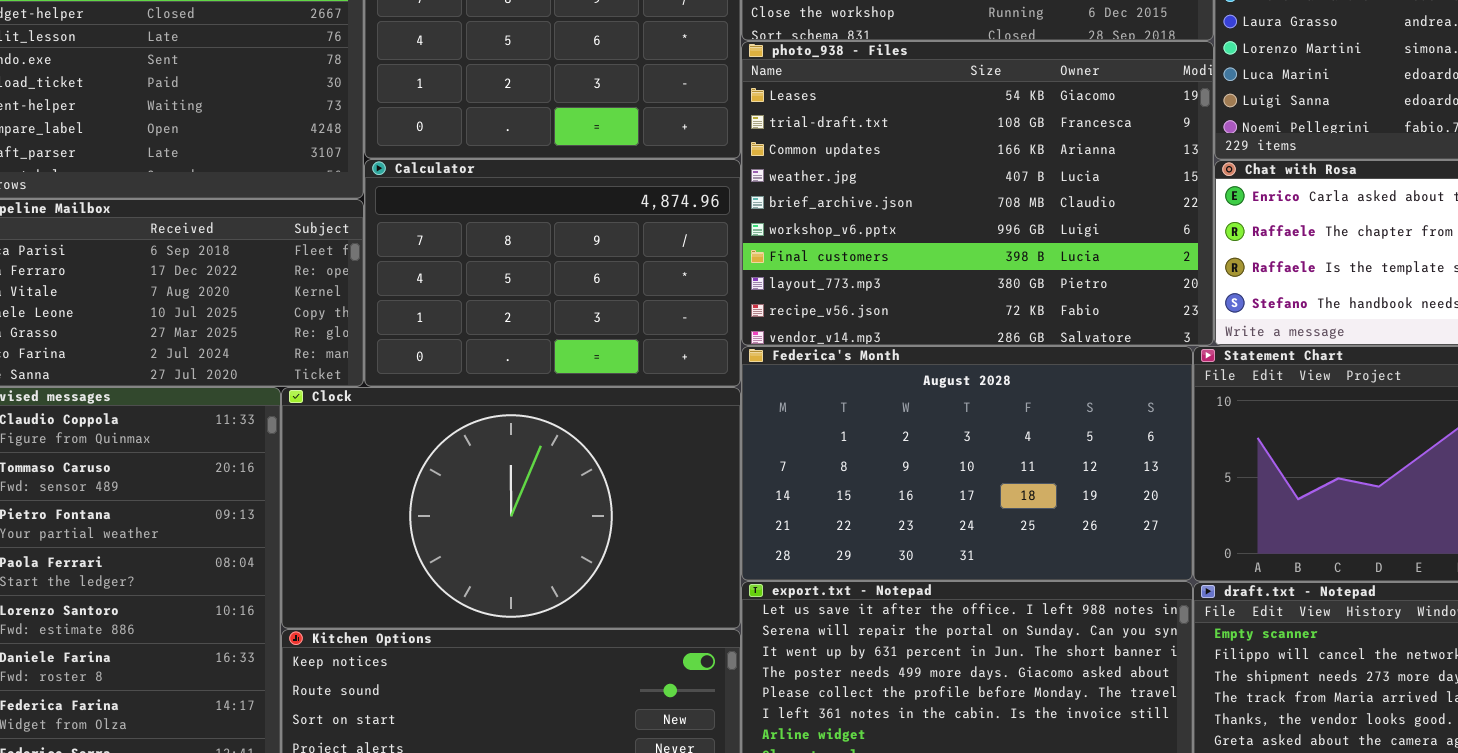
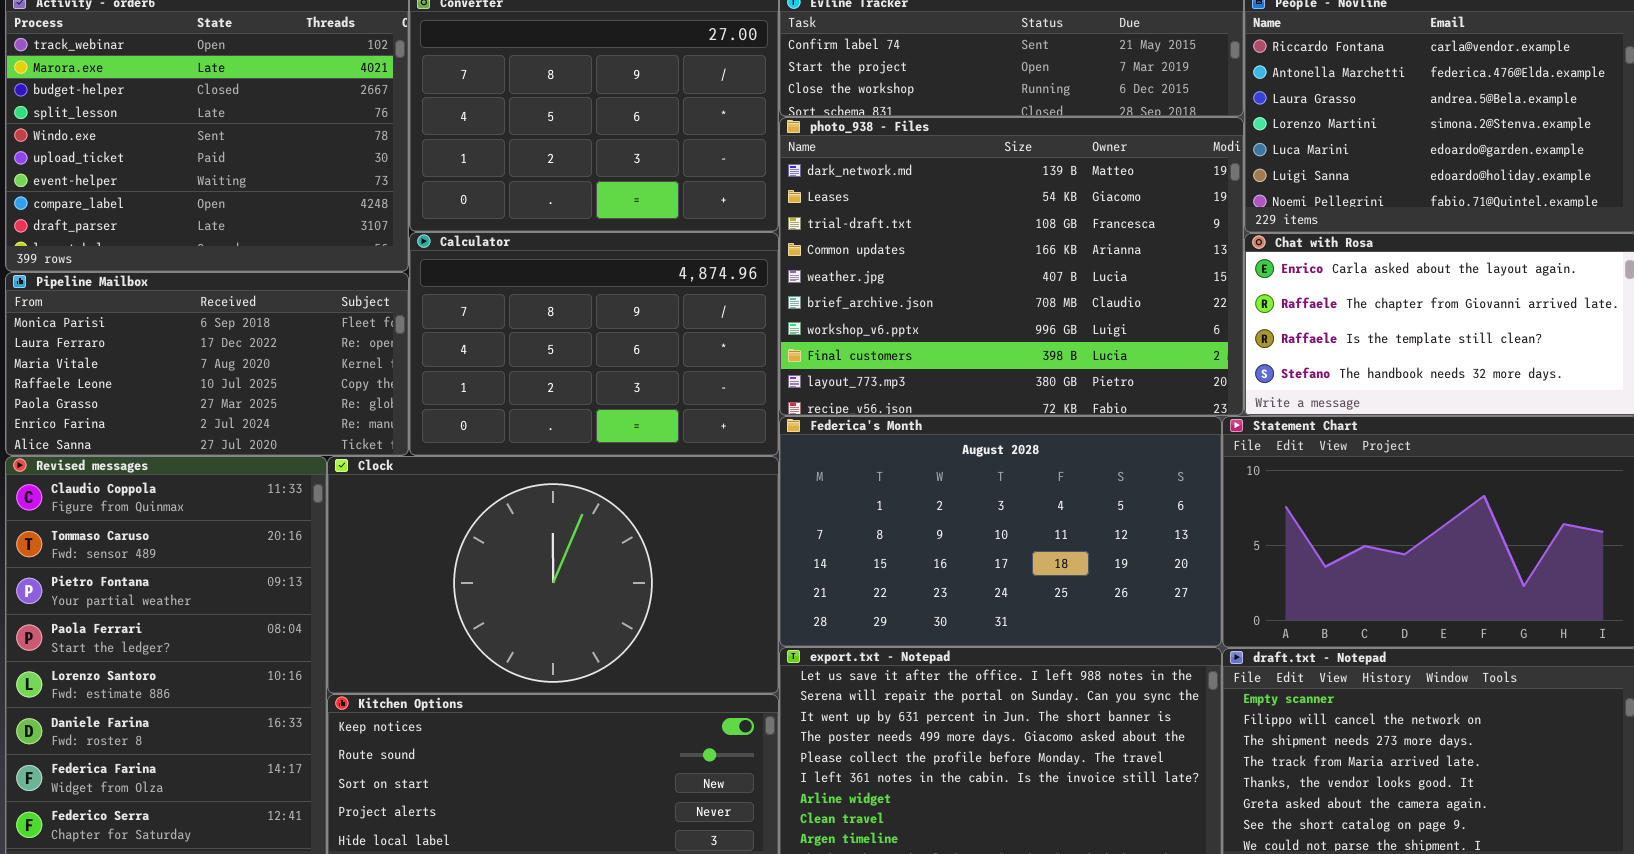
photo_938 - Files: [741,41,1214,346] -> [779,117,1244,416], scrolled up 1 row

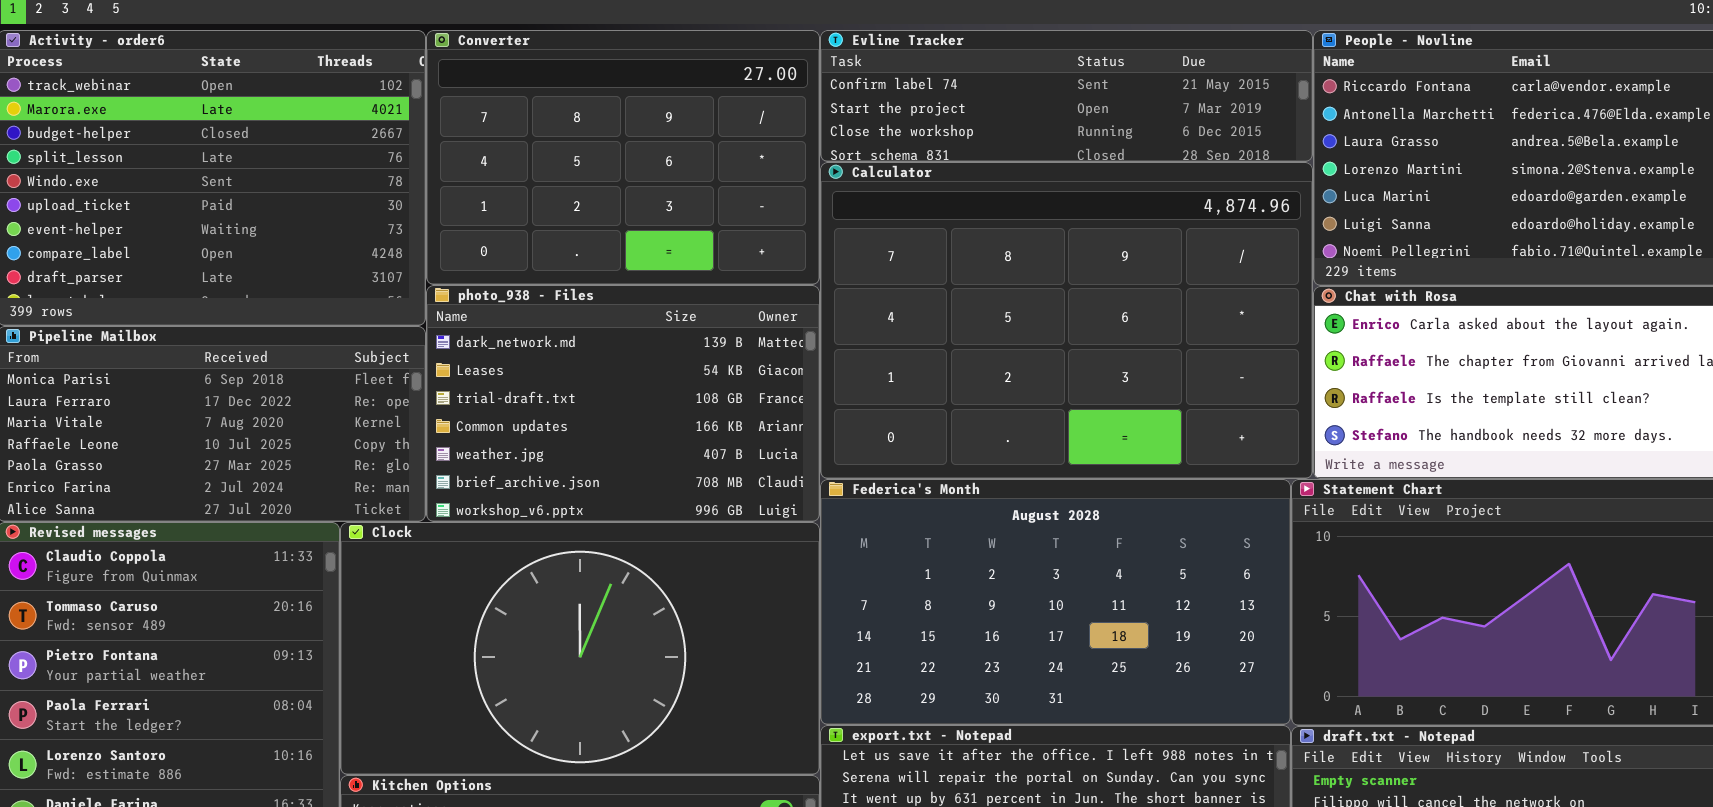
photo_938 - Files: [779,117,1244,416] -> [426,285,820,522], moved, resized
Calculator: [409,232,779,456] -> [820,162,1313,479], moved, resized

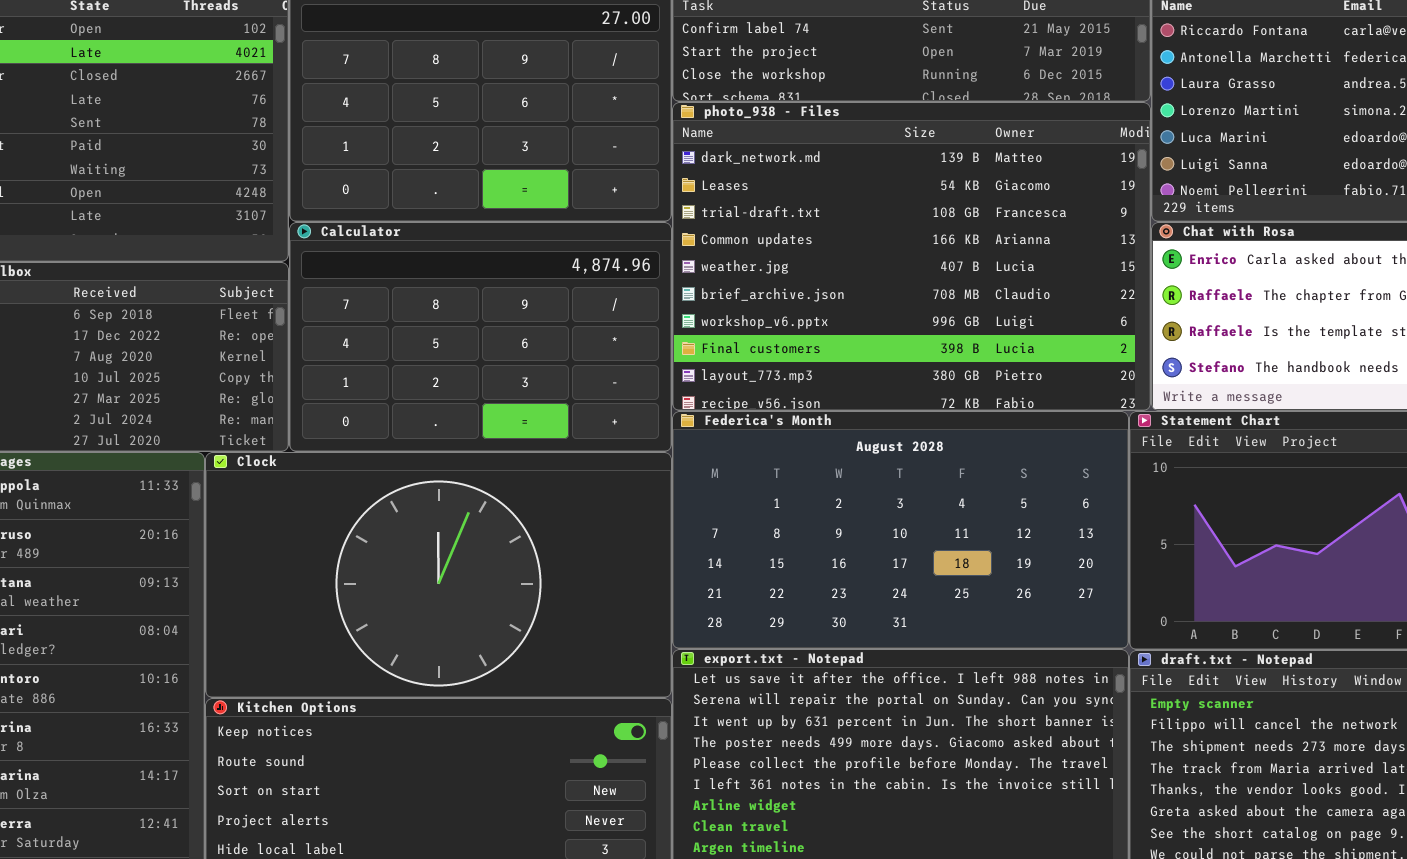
Calculator: [820,162,1313,479] -> [289,222,672,452], moved, resized
photo_938 - Files: [426,285,820,522] -> [672,102,1151,411], moved, resized

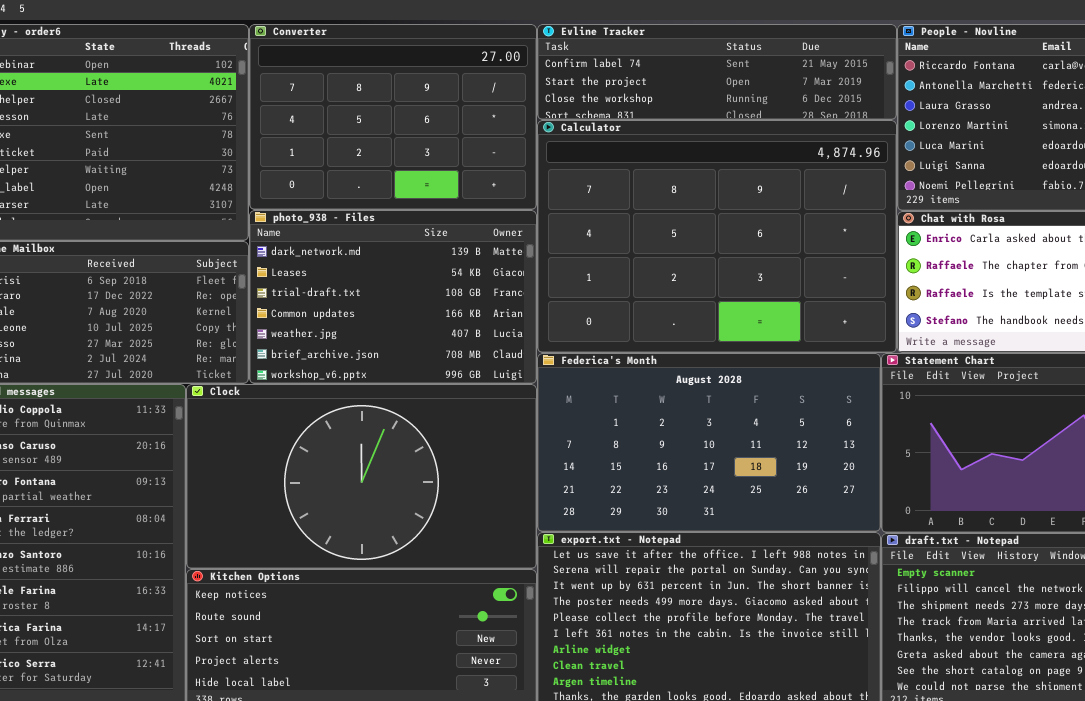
photo_938 - Files: [672,102,1151,411] -> [249,210,537,384], moved, resized
Calculator: [289,222,672,452] -> [537,120,897,353], moved, resized

